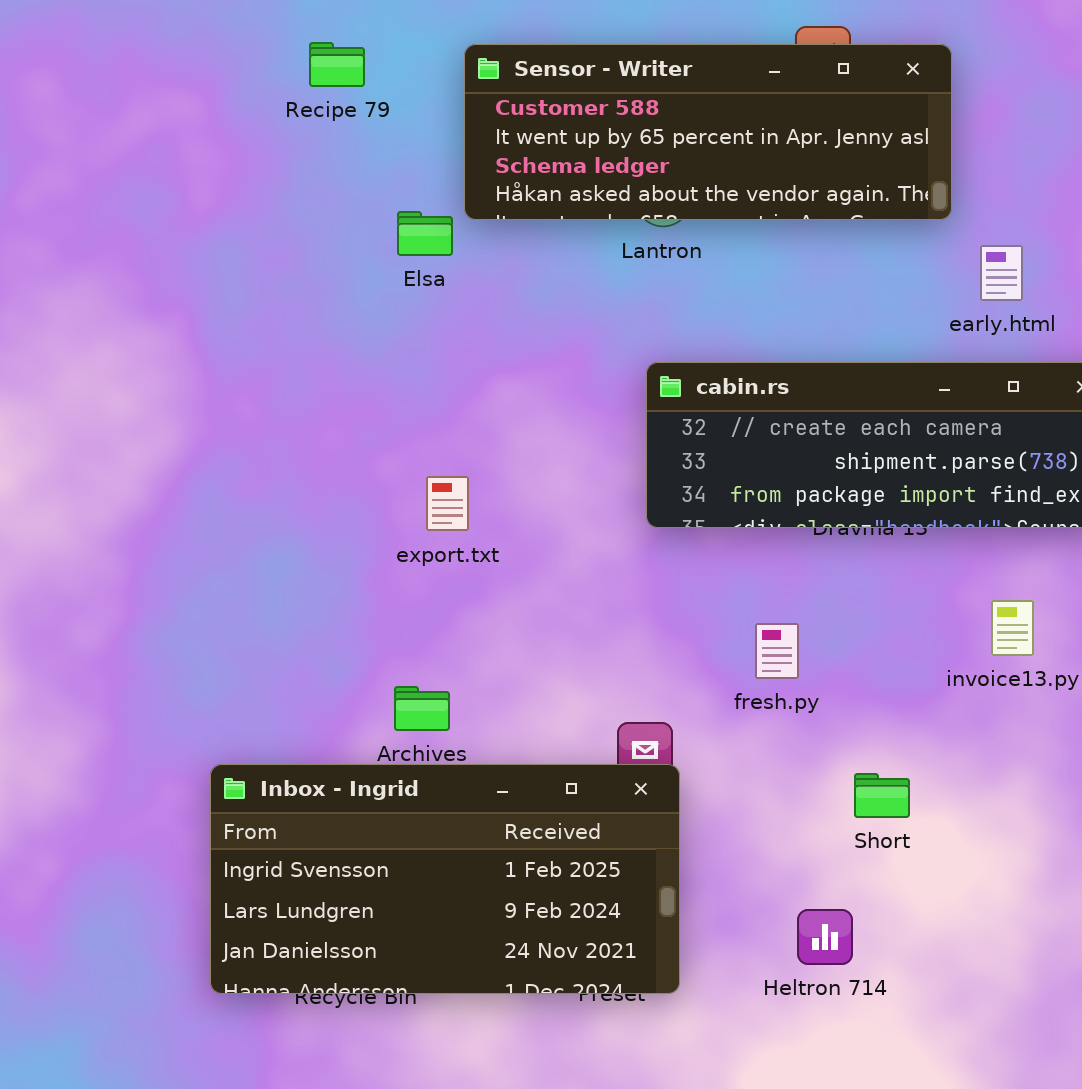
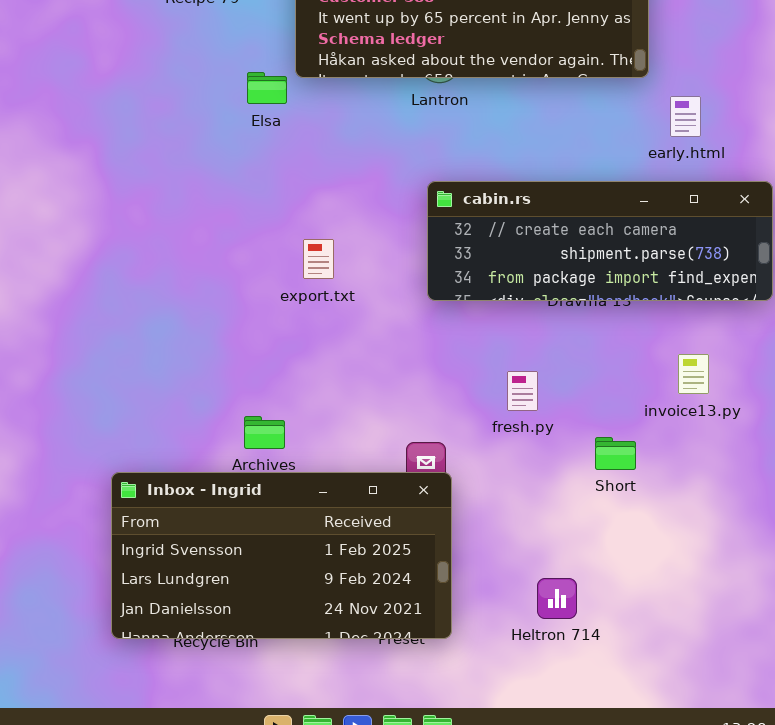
export.txt: [426,476,469,531] -> [303,239,334,279], moved
Short: [854,773,910,818] -> [595,437,636,470], moved

